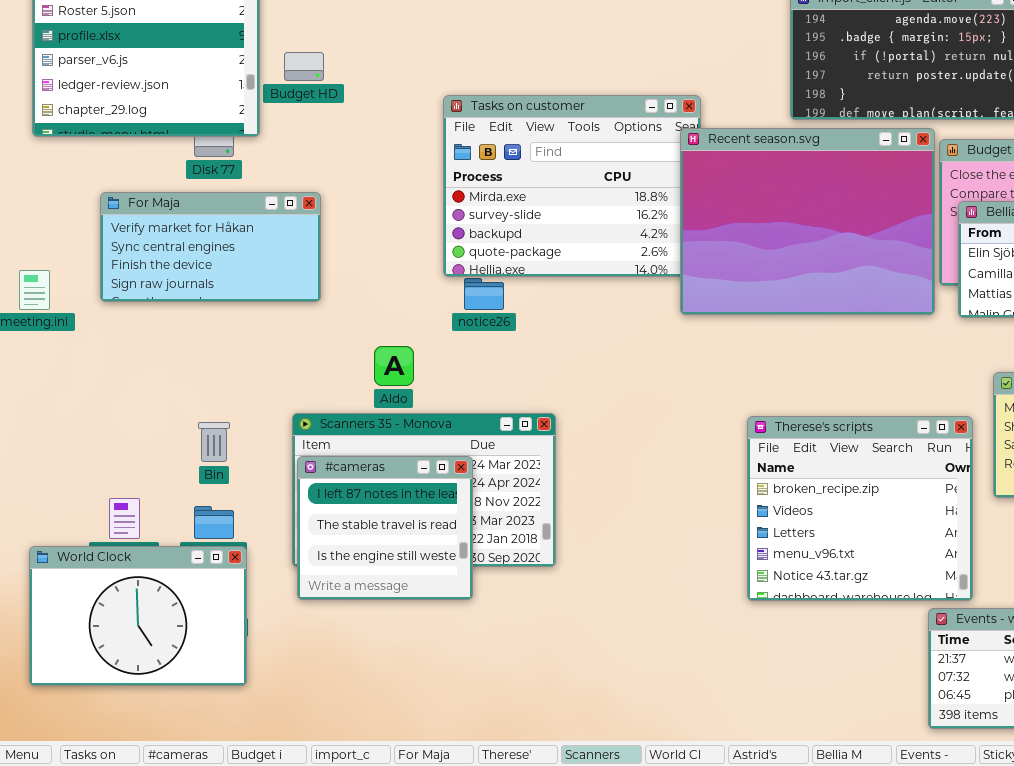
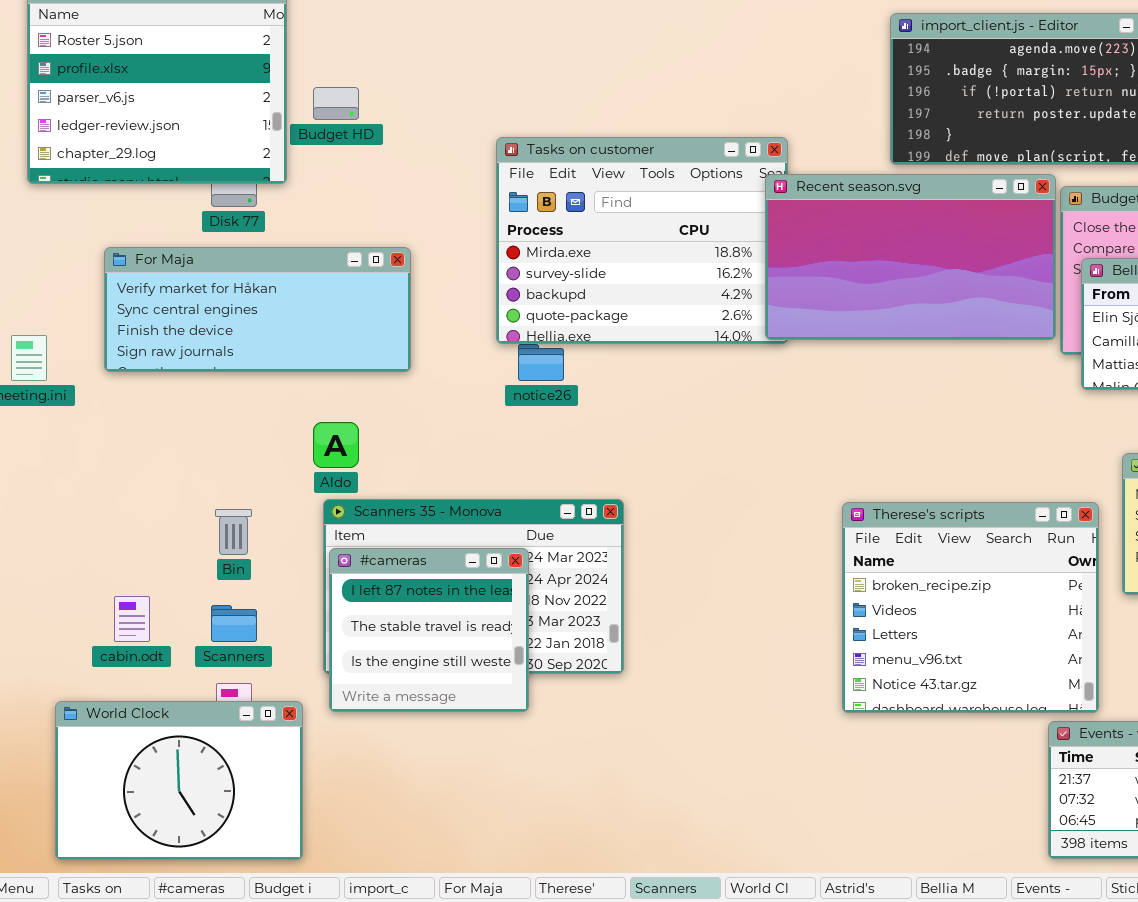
Recent season.svg: [680,128,935,315] -> [765,174,1056,340], resized
For Maja: [100,192,321,302] -> [104,247,411,372], resized
Aldo: [374,346,414,386] -> [313,422,359,468], moved
World Clock: [29,546,247,686] -> [55,701,303,860], moved

